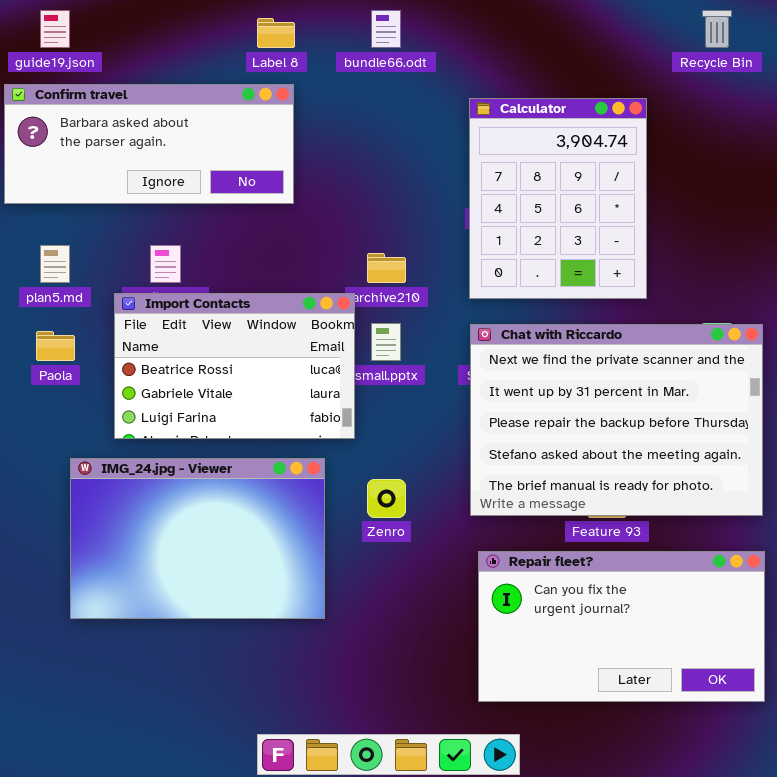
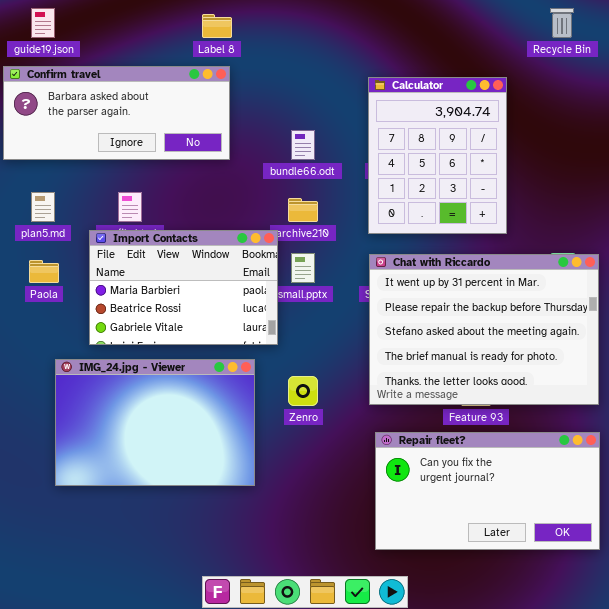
bundle66.odt: [371,10,401,48] -> [291,130,315,160], moved
Import Contacts: [114,293,355,439] -> [89,230,278,345], scrolled up 1 row
Chat with Riccardo: [470,324,763,516] -> [369,254,599,405], scrolled down 1 row

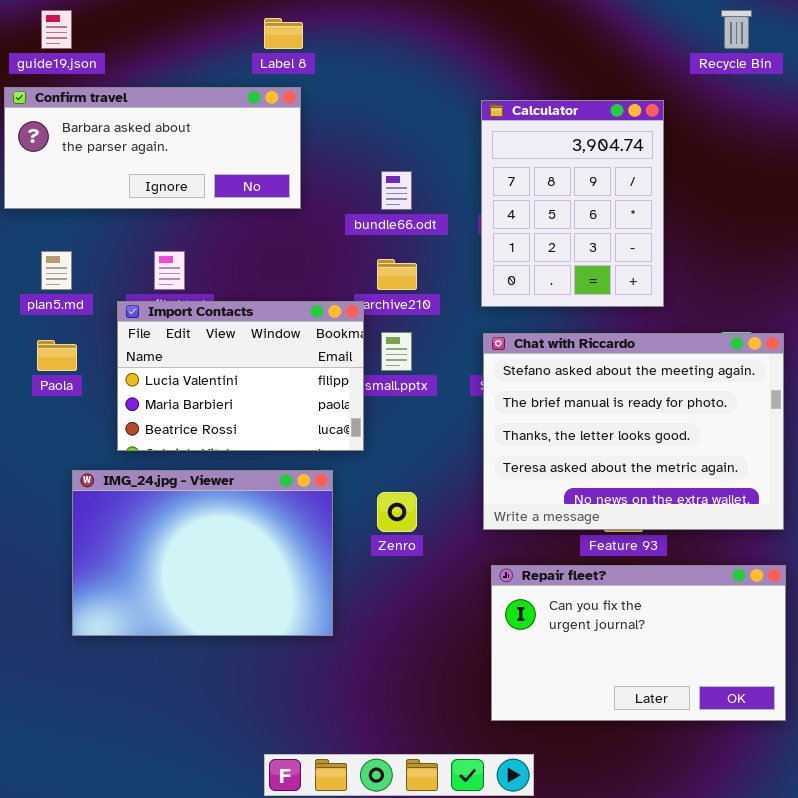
Import Contacts: [89,230,278,345] -> [117,301,364,451], scrolled up 1 row
Chat with Riccardo: [369,254,599,405] -> [483,333,784,530], scrolled down 2 rows

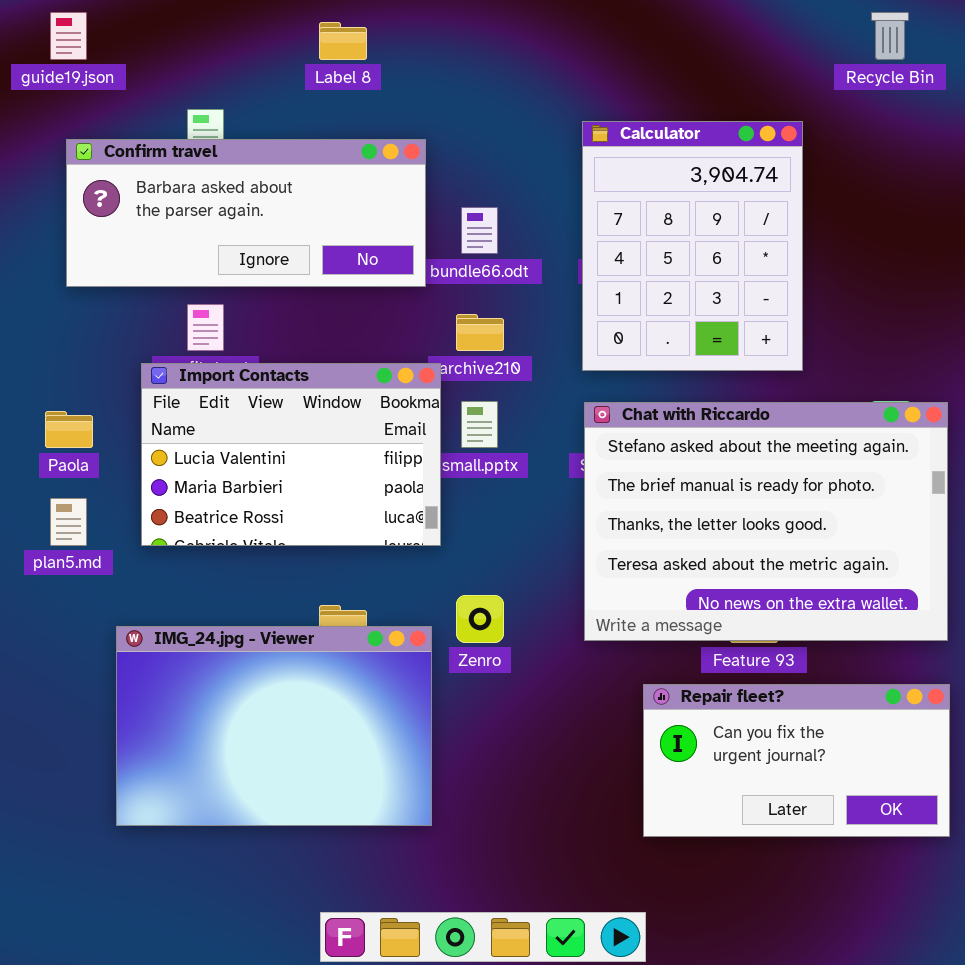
Confirm travel: [4,87,301,209] -> [66,139,426,287], moved
plan5.md: [41,251,72,290] -> [50,498,87,546], moved
IMG_24.jpg - Viewer: [72,470,333,636] -> [116,626,432,826], moved
Repair fleet?: [491,565,786,721] -> [643,684,950,837], resized

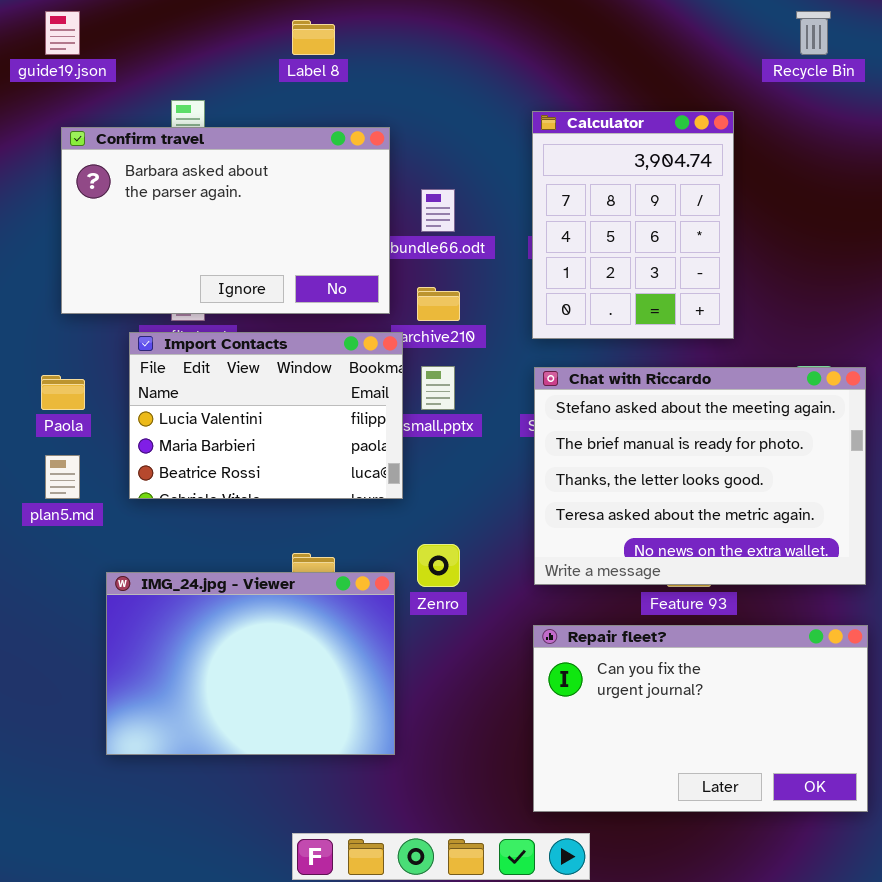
Confirm travel: [66,139,426,287] -> [61,127,390,314], resized
Repair fleet?: [643,684,950,837] -> [533,625,868,812], resized

